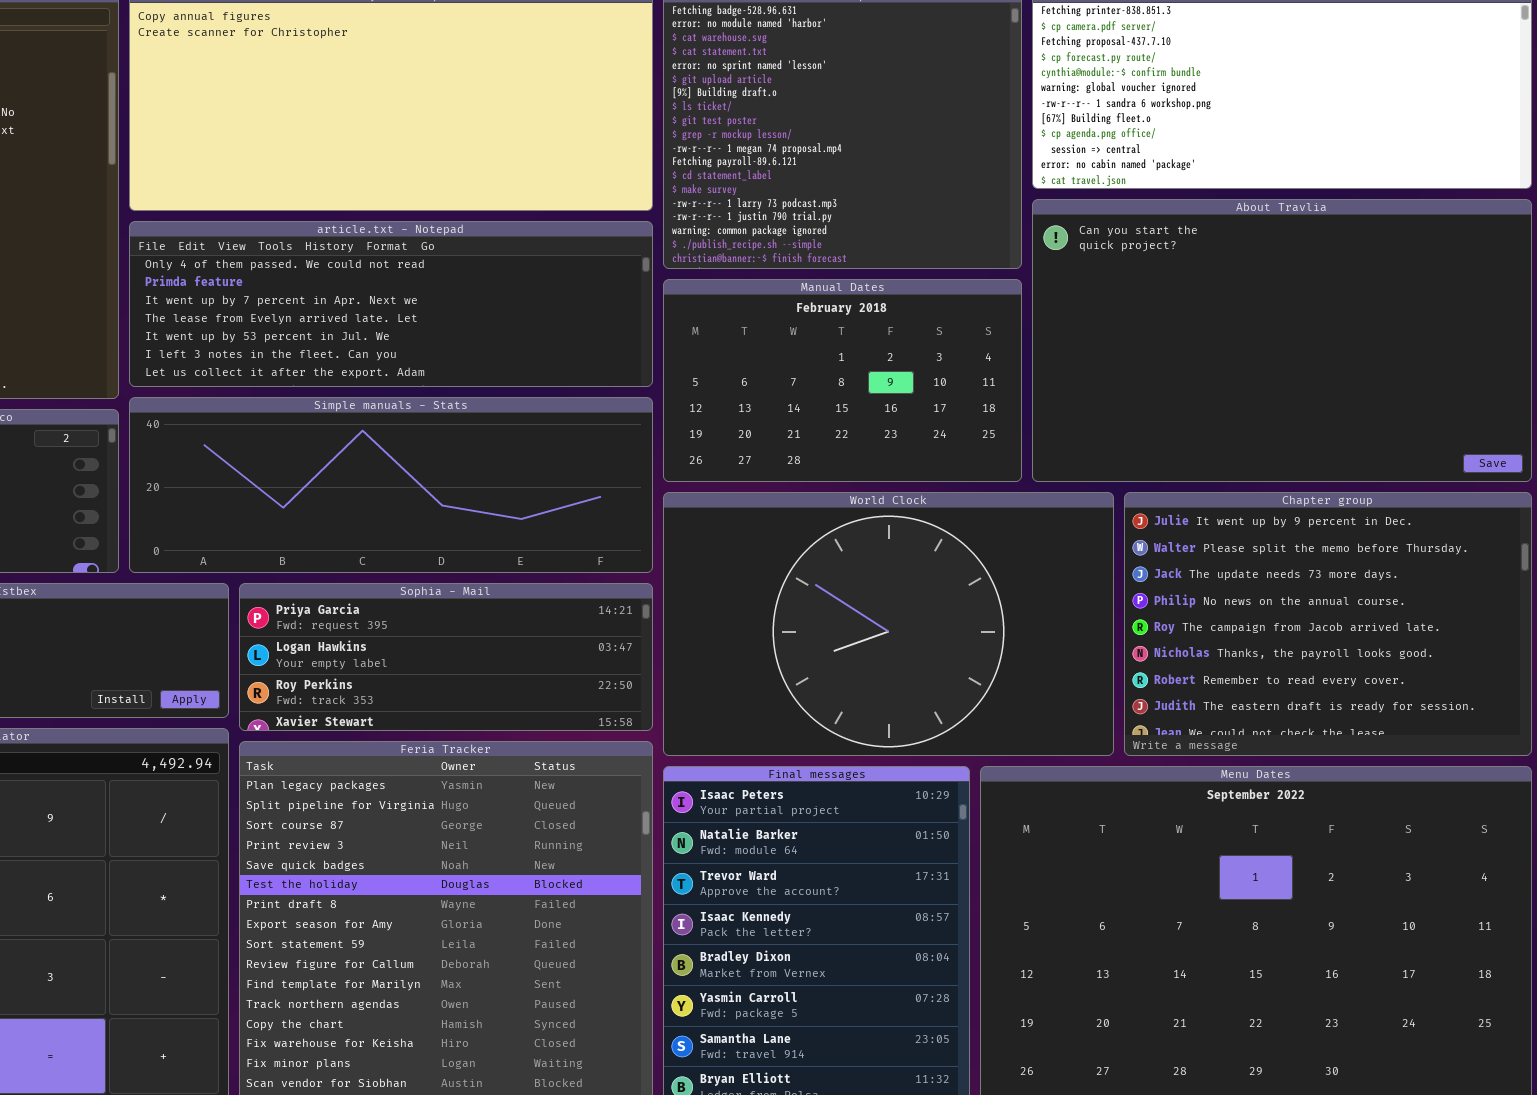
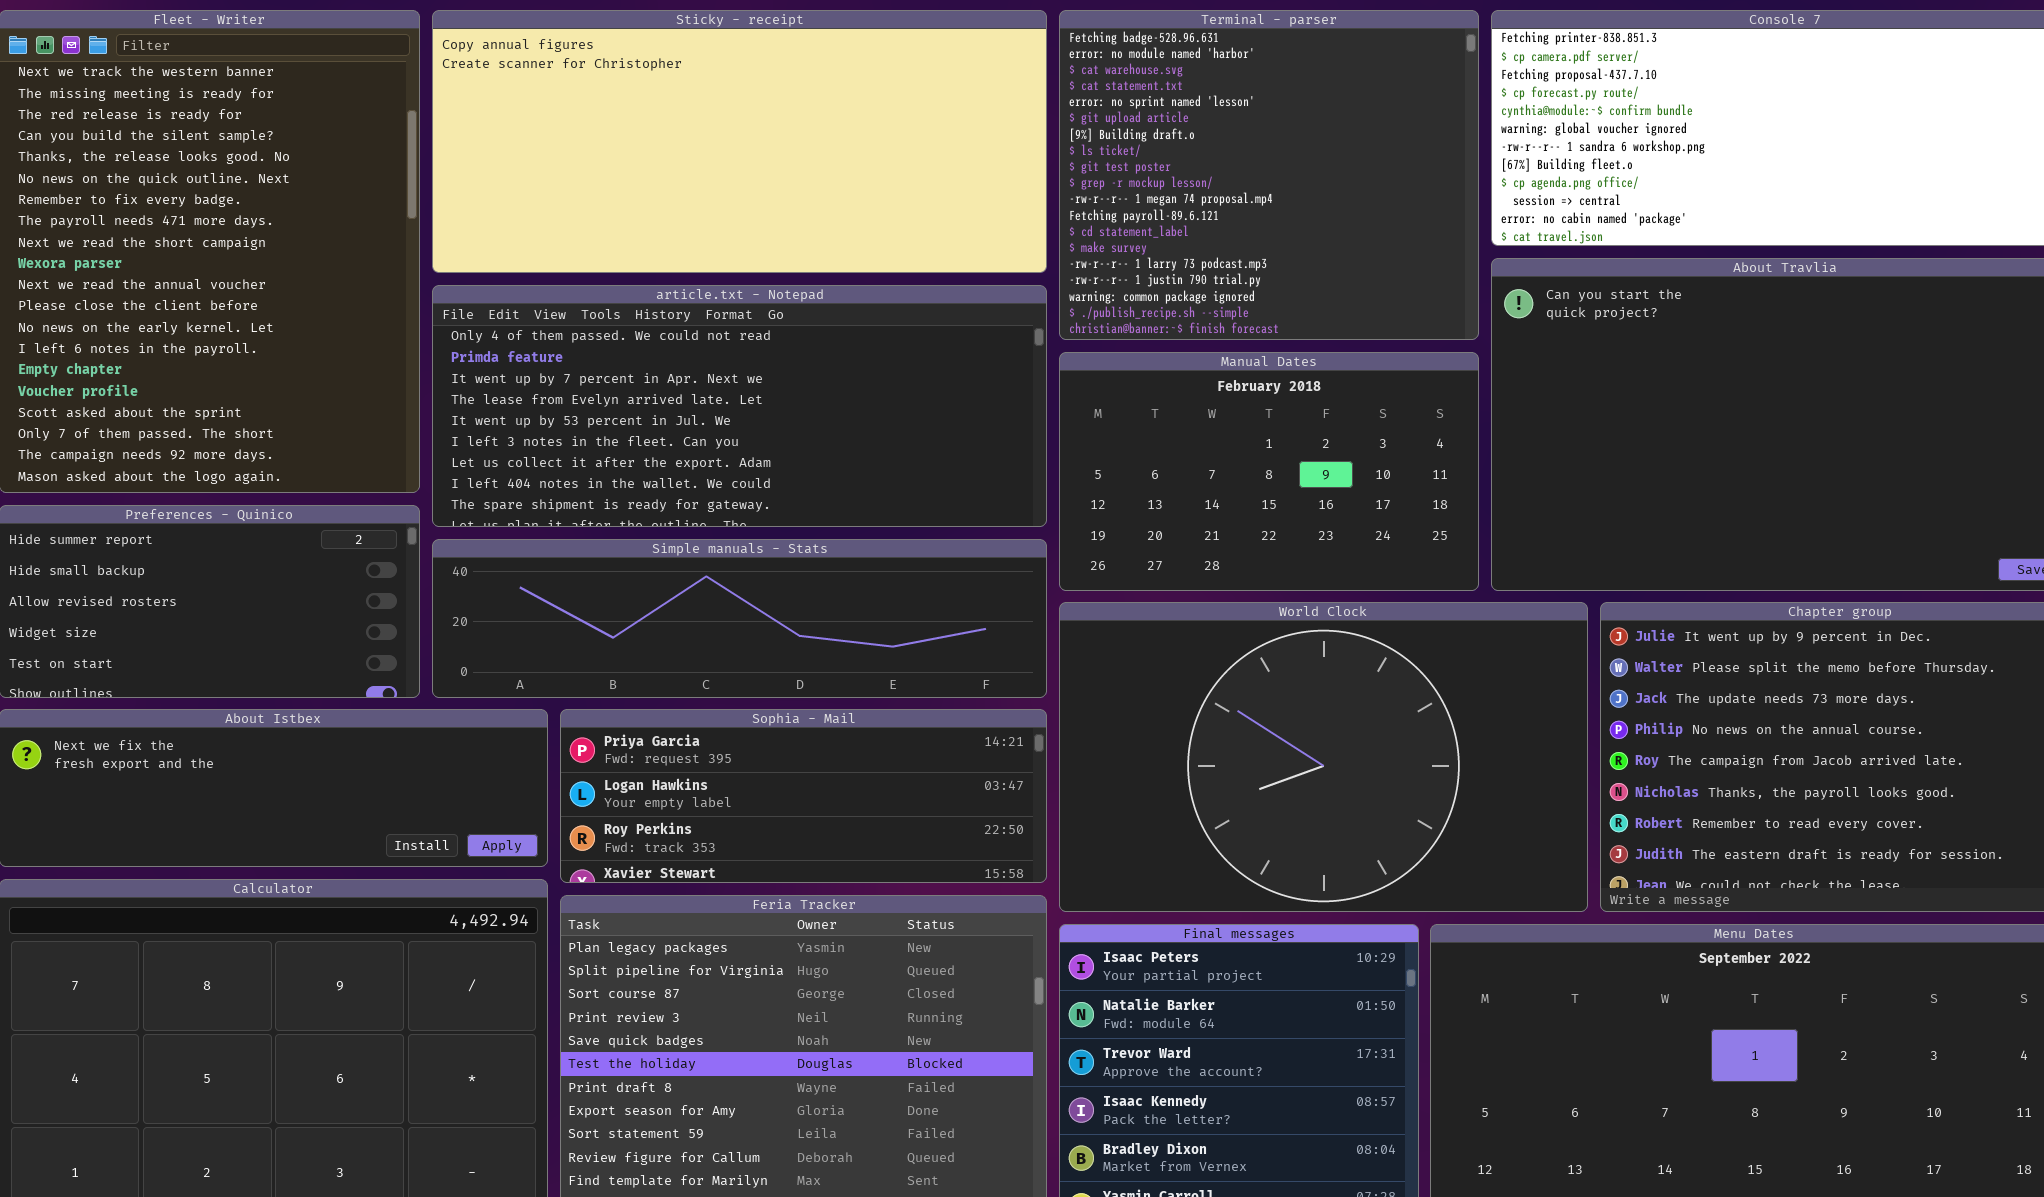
article.txt - Notepad: [129,221,653,387] -> [432,285,1047,527], resized
Simple manuals - Stats: [129,397,653,573] -> [432,539,1047,698], resized

